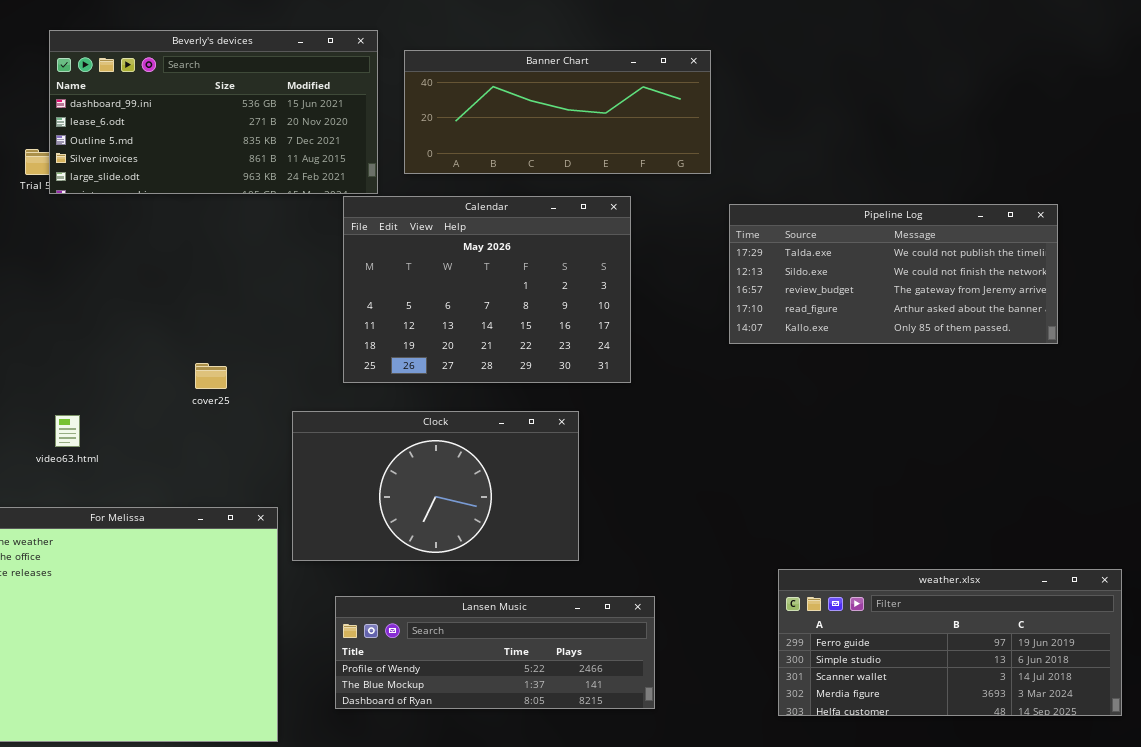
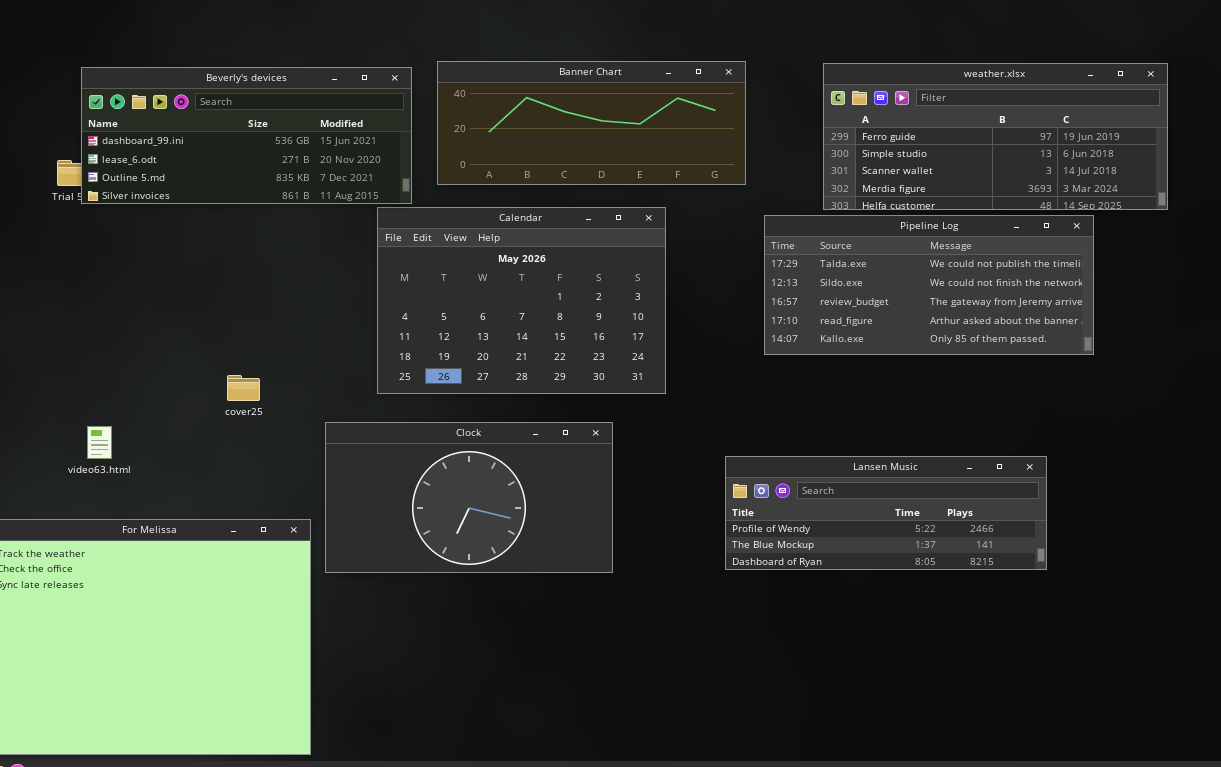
Beverly's devices: [49,30,378,194] -> [81,67,412,204], resized
weather.xlsx: [778,569,1122,716] -> [823,63,1168,210], moved
Lansen Music: [335,596,655,709] -> [725,456,1047,570], moved

